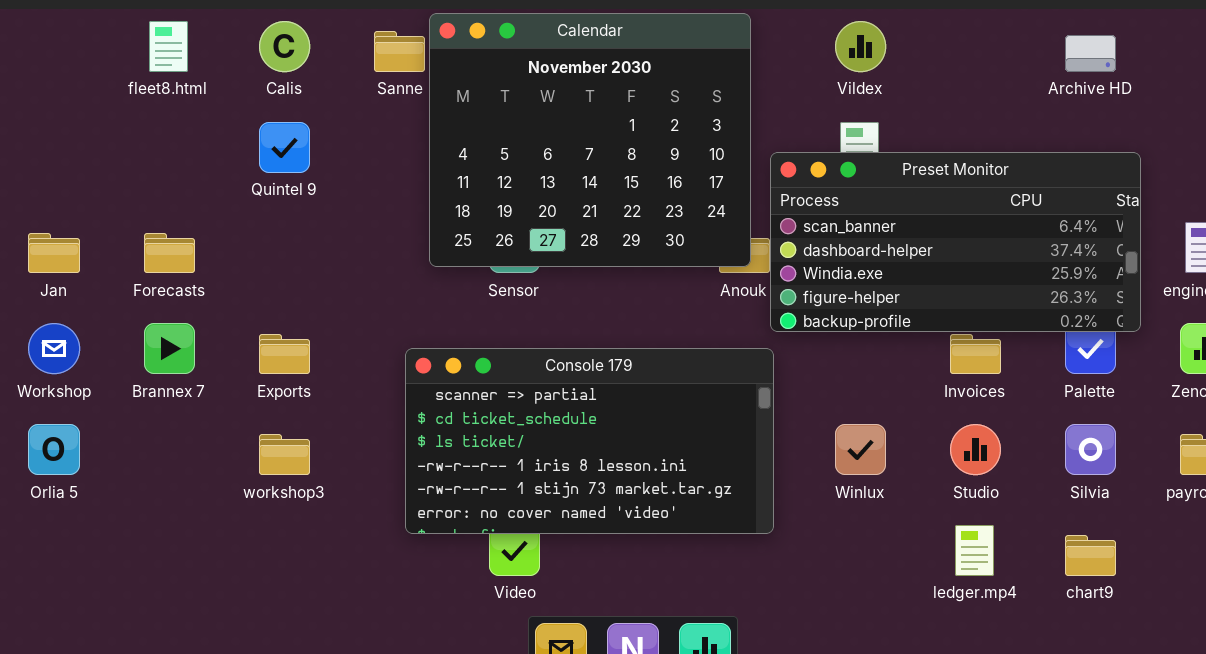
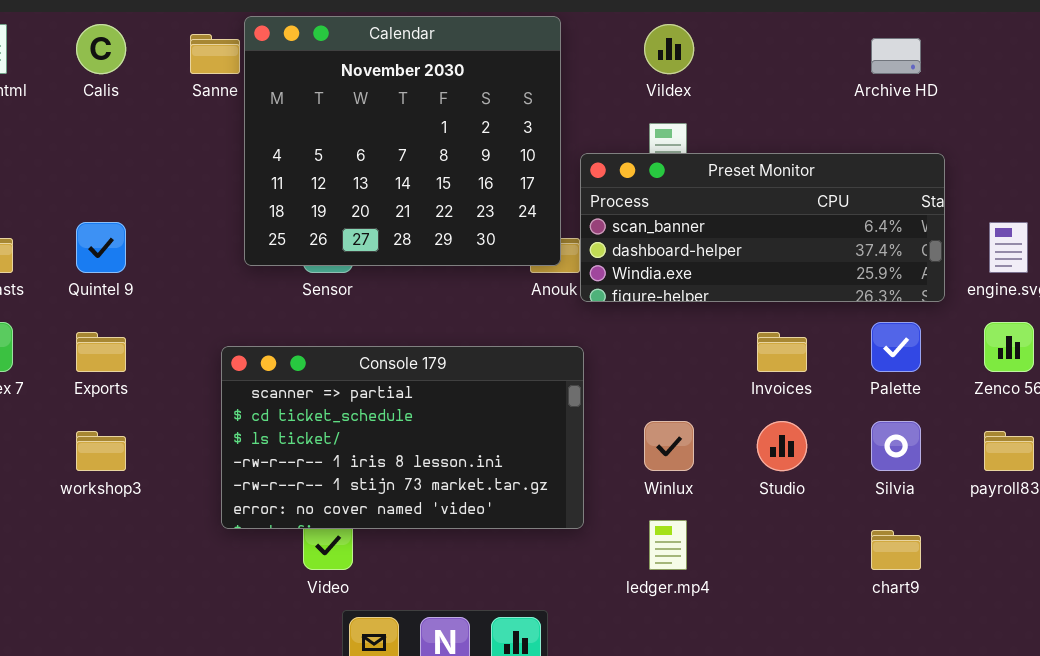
Quintel 9: [259,122,310,173] -> [76,222,126,273], moved
Preset Monitor: [770,152,1141,332] -> [580,153,945,302], resized
ledger.mp4: [955,525,994,576] -> [649,520,687,570], moved

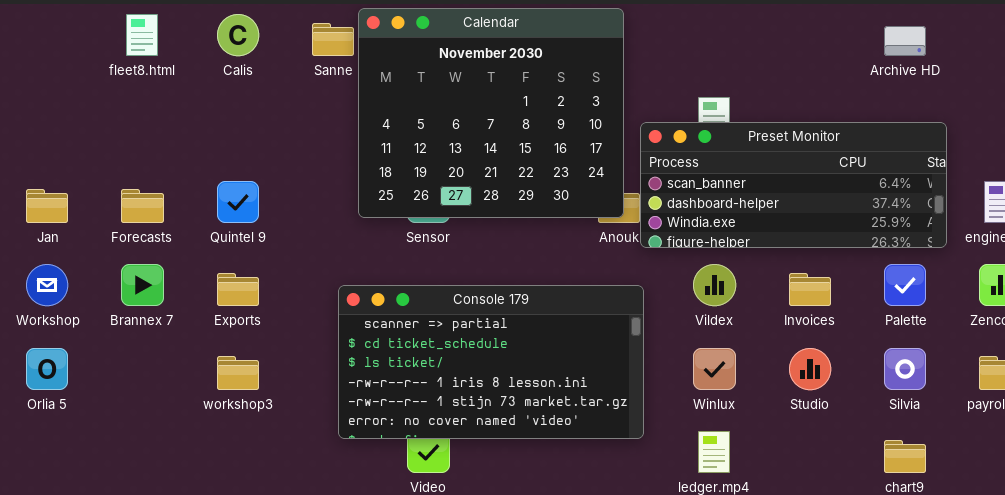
Vildex: [644,24,694,74] -> [693,264,736,306], moved

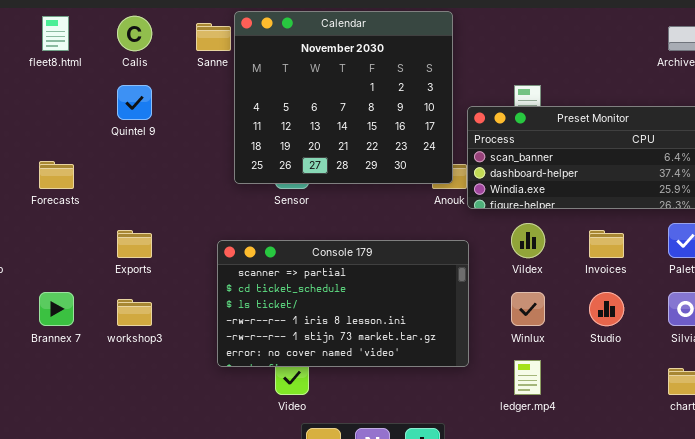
Quintel 9: [217,181,259,223] -> [117,85,152,120], moved
Brannex 7: [121,264,164,306] -> [39,292,74,326], moved

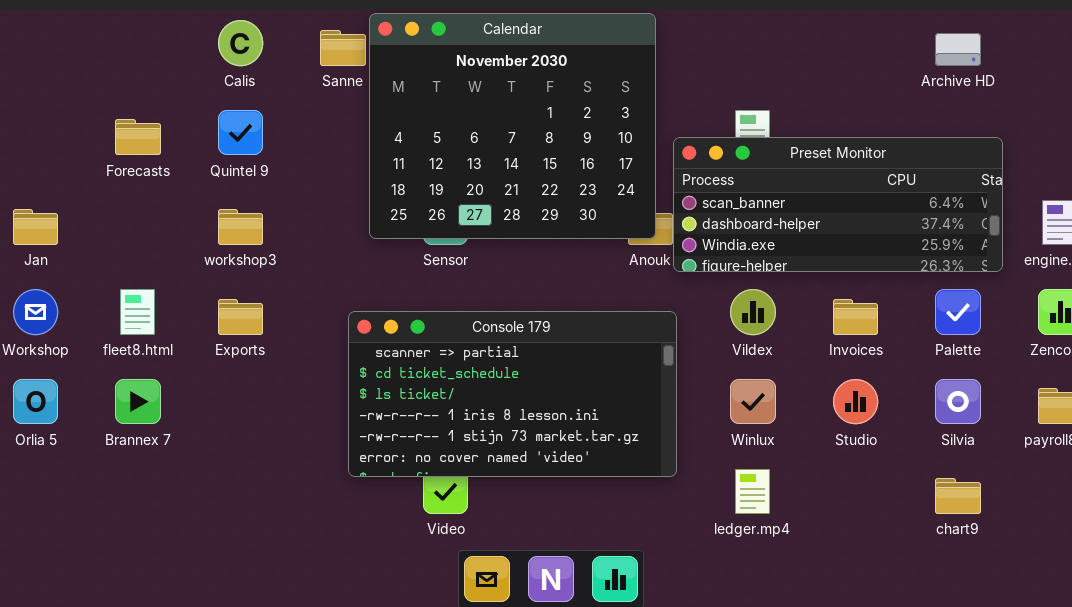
fleet8.html: [42,16,69,51] -> [120,289,155,335], moved
Forecasts: [39,161,74,189] -> [115,119,161,155], moved
workshop3: [117,299,152,326] -> [218,209,263,245], moved

